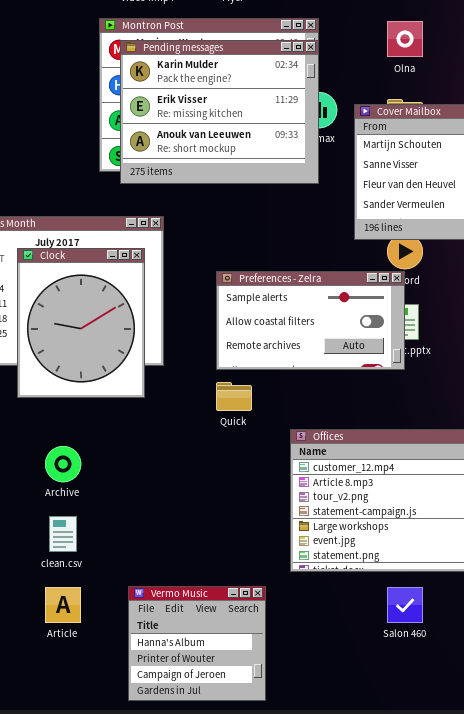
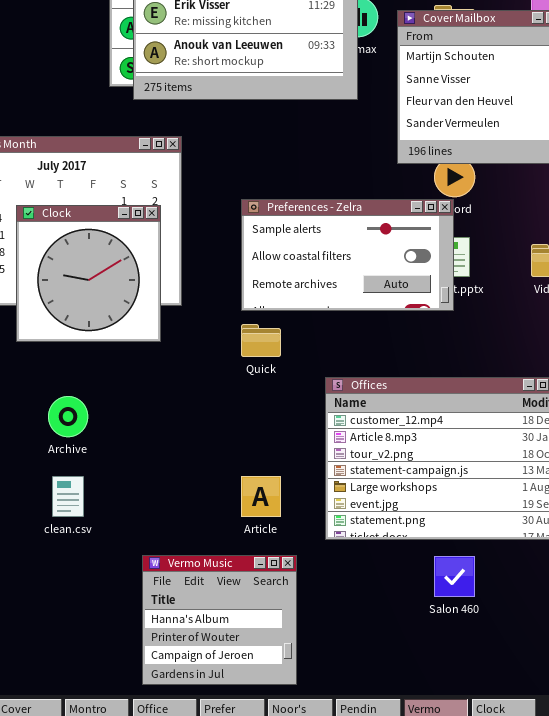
Clock: [17,248,145,398] -> [16,205,161,342], resized
Article: [45,587,81,623] -> [241,476,281,517], moved

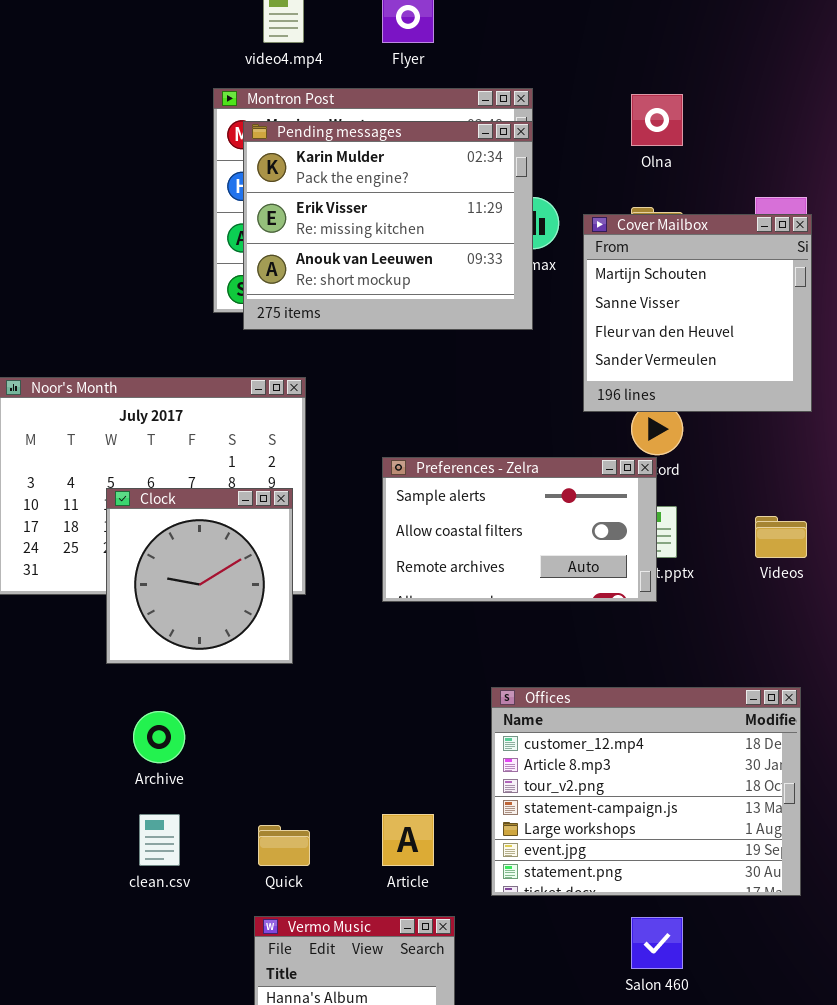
Clock: [16,205,161,342] -> [106,488,293,664], moved
Quick: [241,324,281,357] -> [258,825,310,866], moved

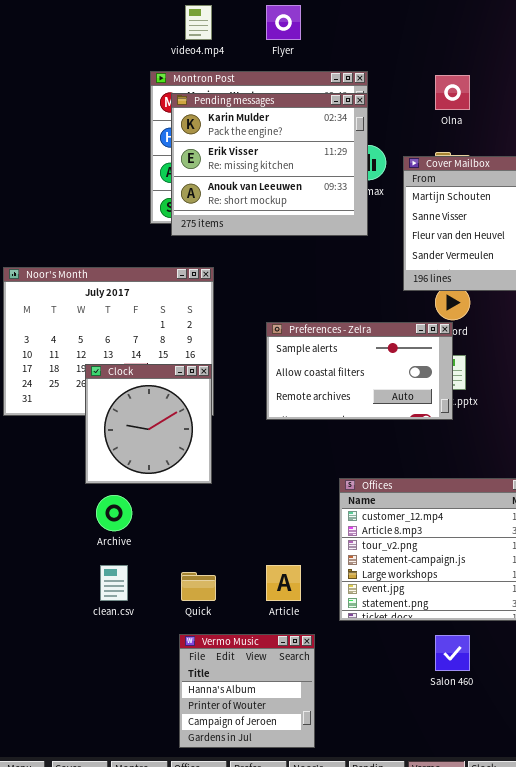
Clock: [106,488,293,664] -> [85,364,212,484], moved

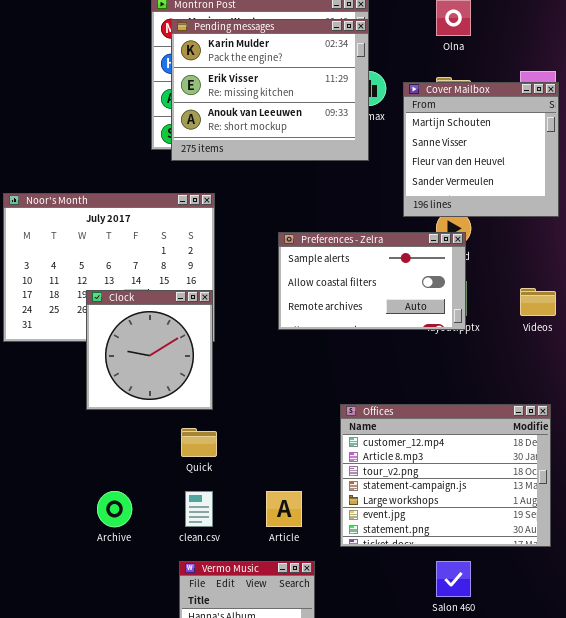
Preferences - Zelra: [266,322,453,420] -> [278,232,466,330], moved
Archive: [96,495,132,531] -> [97,491,132,527], moved
clean.csv: [100,565,128,601] -> [185,491,213,527], moved
Quick: [181,572,216,601] -> [181,428,217,457], moved

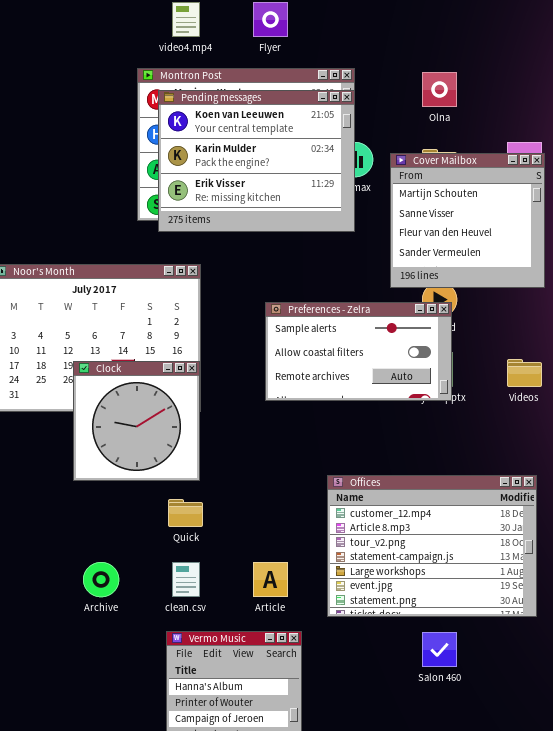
Pending messages: [171,19,369,161] -> [158,90,355,232], scrolled up 1 row

